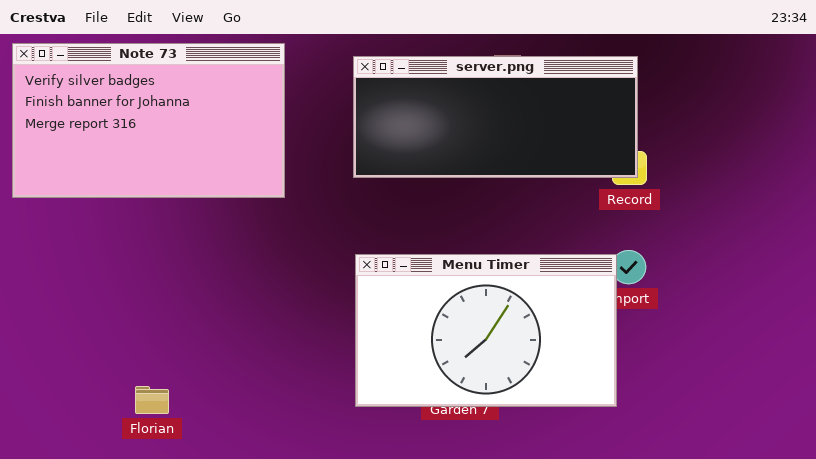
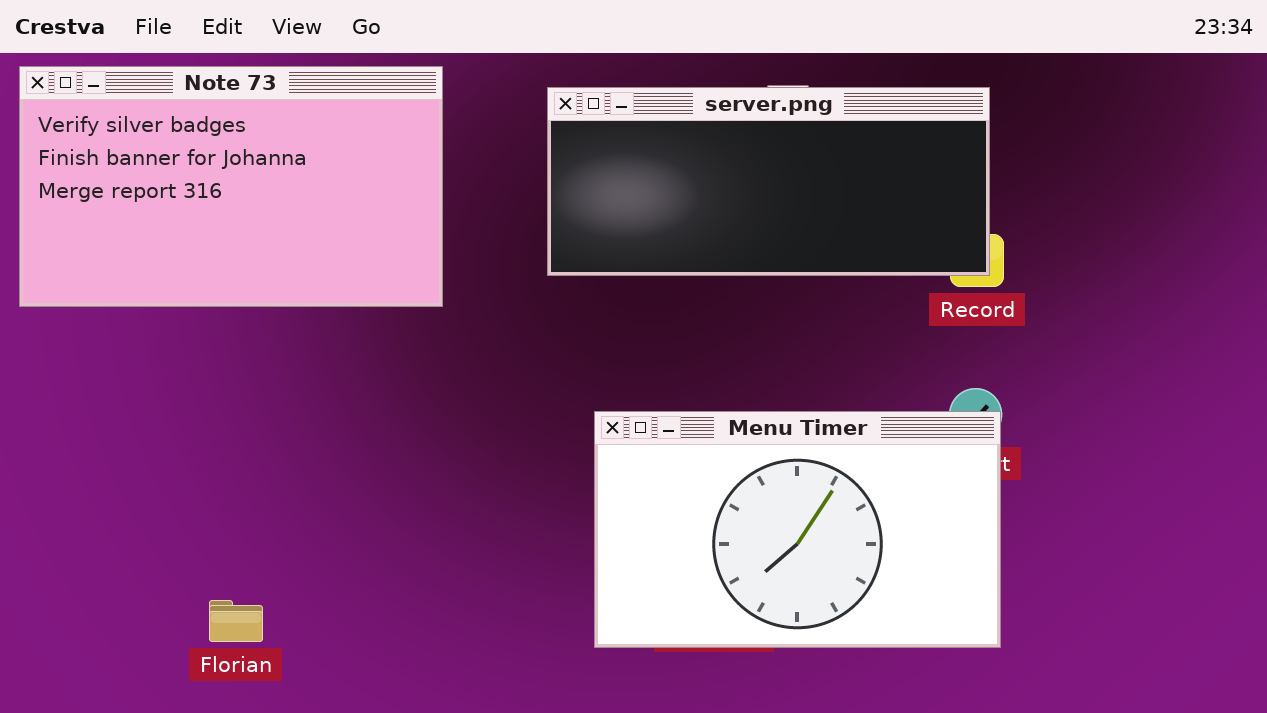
Menu Timer: [355,254,617,407] -> [594,411,1001,648], moved

